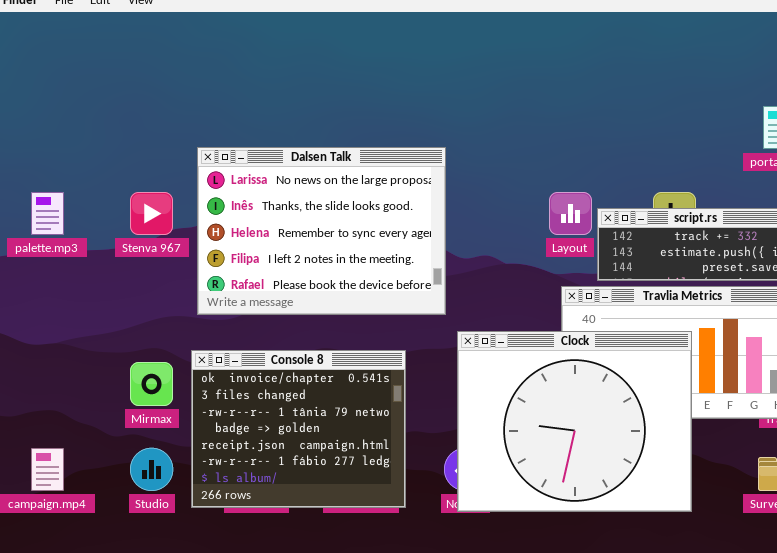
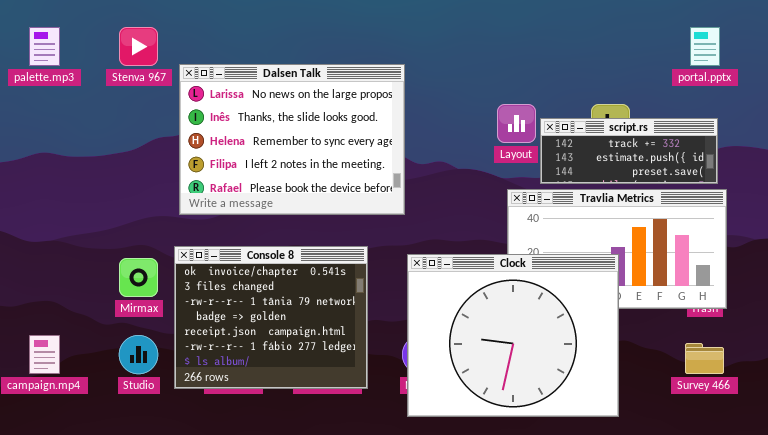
palette.mp3: [31,192,64,235] -> [29,27,60,66], moved
Stenva 967: [130,192,173,235] -> [119,27,158,66], moved
Clock: [457,331,692,512] -> [407,254,619,417], moved

